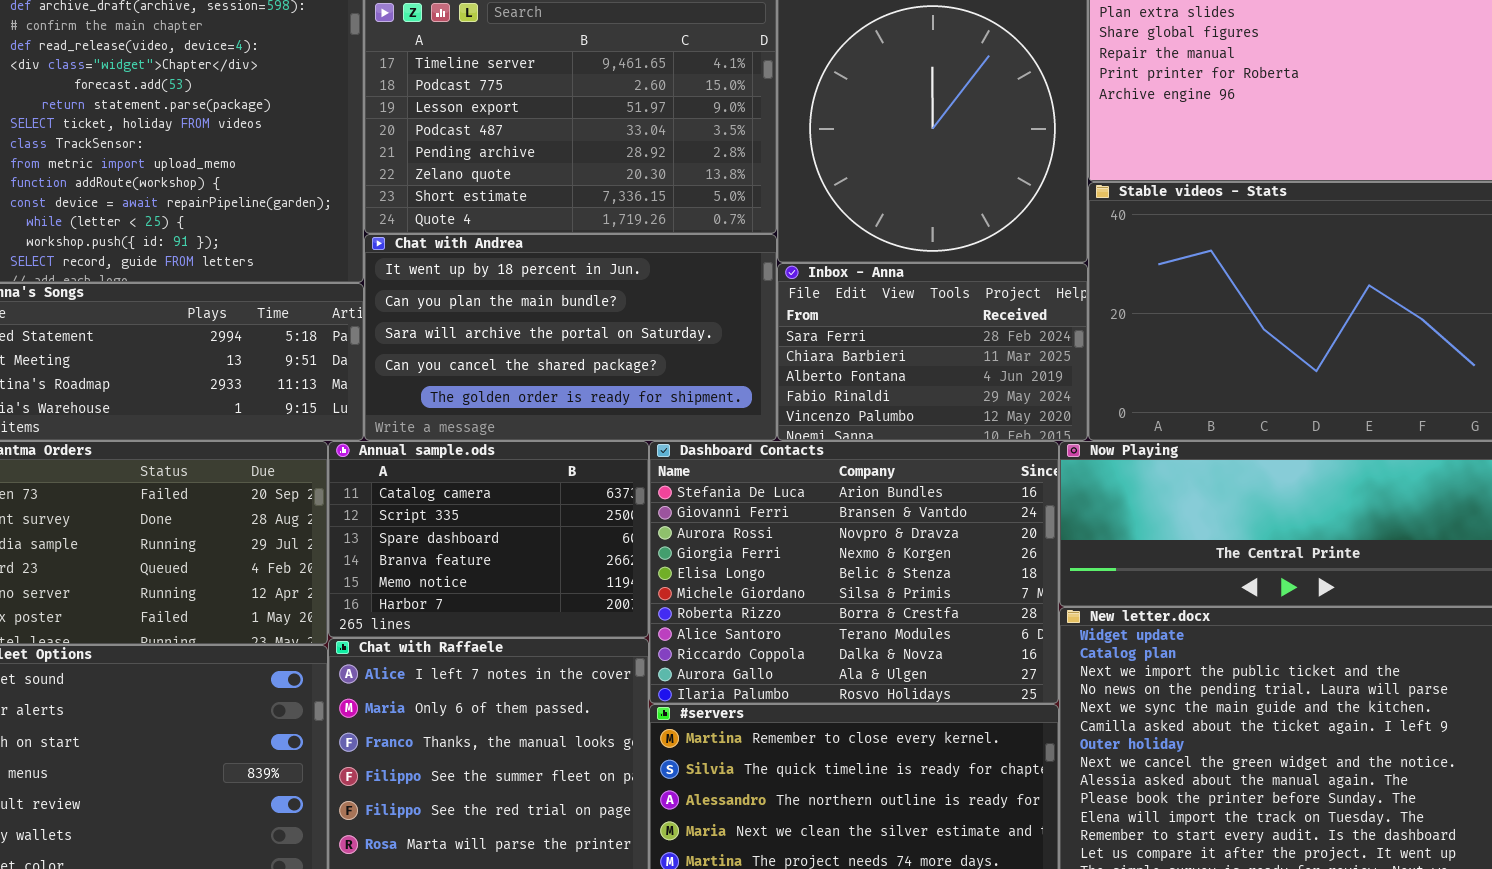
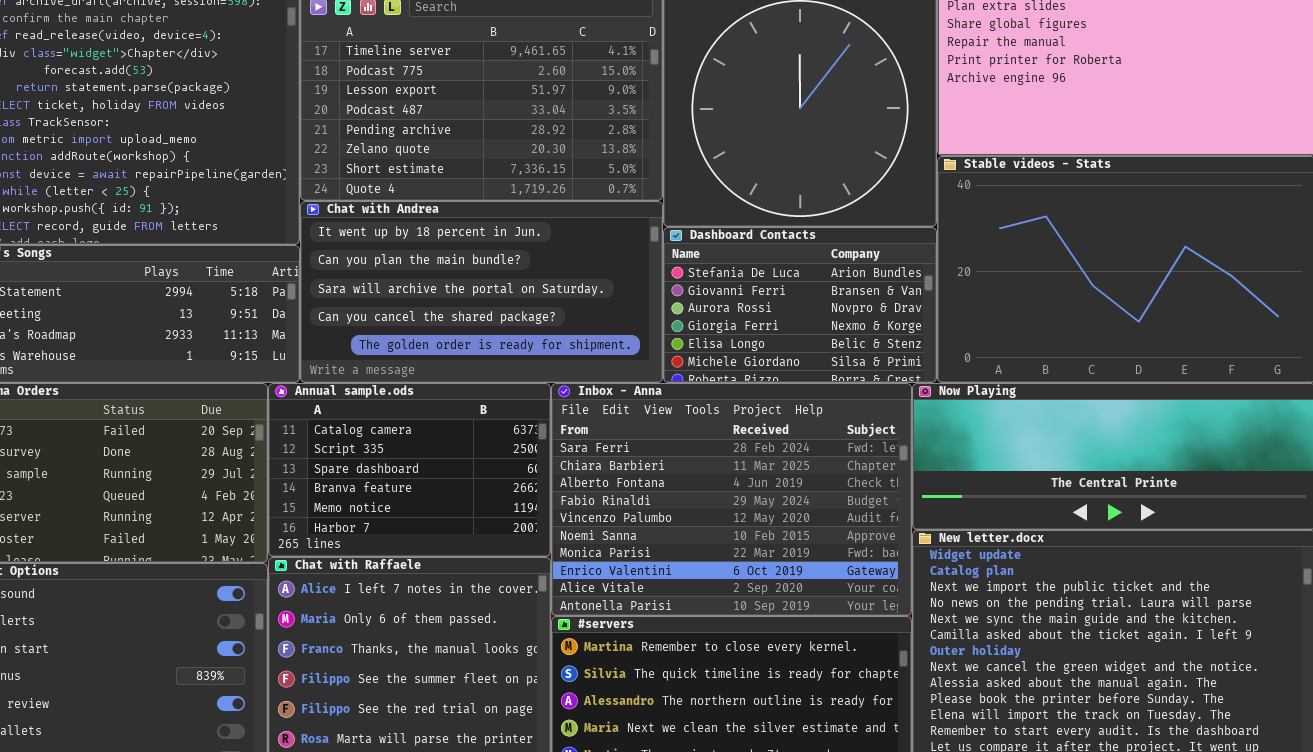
Inbox - Anna: [777,263,1088,441] -> [551,383,912,616], moved, resized
Dashboard Contacts: [649,441,1059,704] -> [663,227,937,383], moved, resized

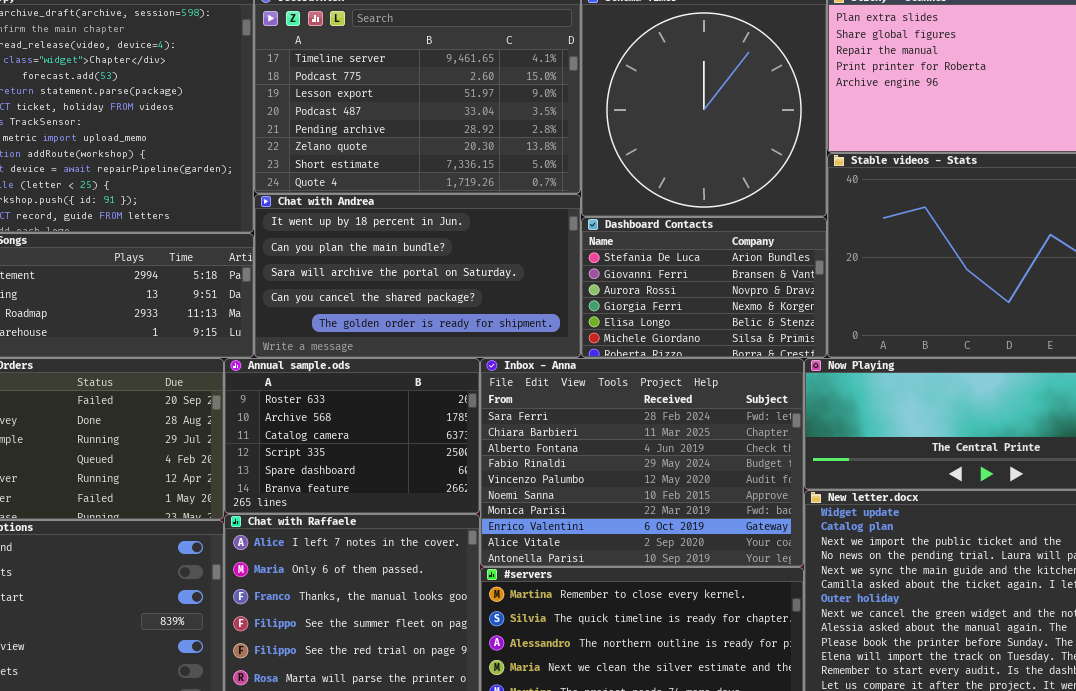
Annual sample.ods: [268,383,551,557] -> [224,358,480,514], scrolled up 2 rows

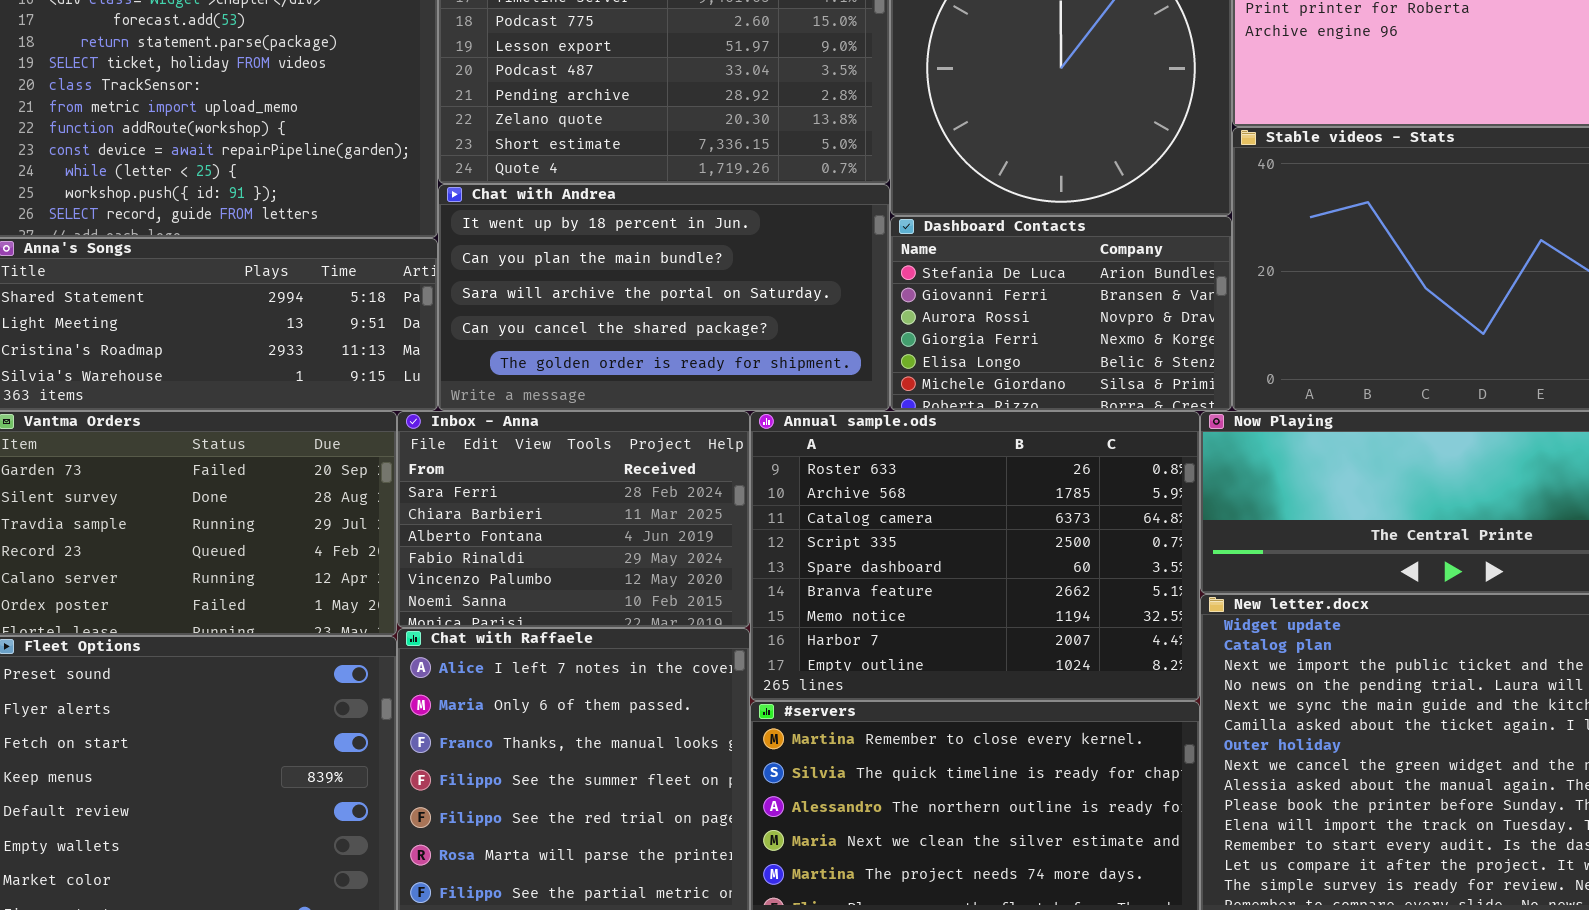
Annual sample.ods: [224,358,480,514] -> [750,411,1200,701], moved, resized
Inbox - Anna: [480,358,804,567] -> [397,411,750,628], moved, resized

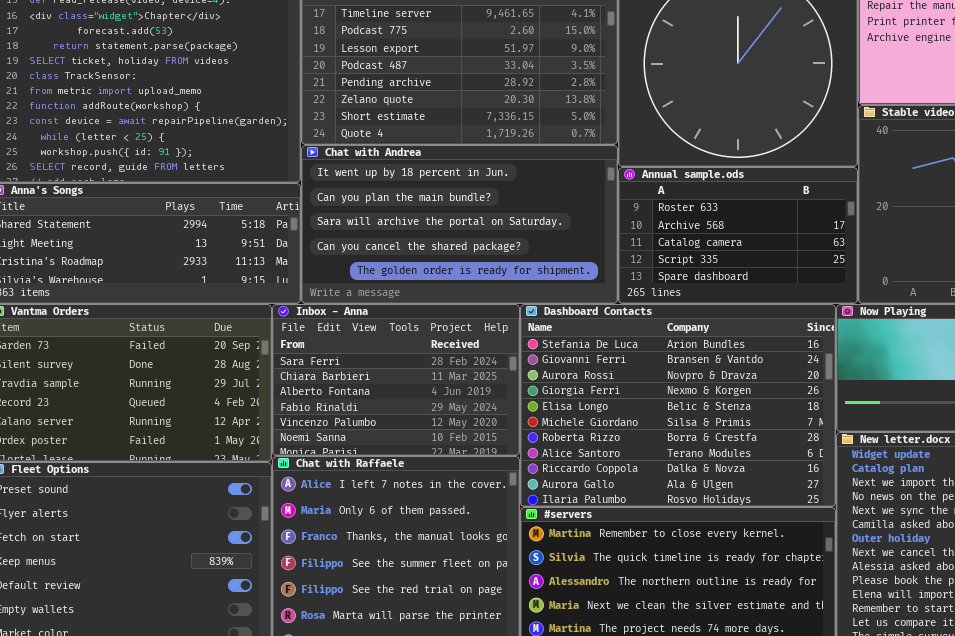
Dashboard Contacts: [890,216,1232,411] -> [520,304,836,507], moved, resized
Annual sample.ods: [750,411,1200,701] -> [618,167,858,304], moved, resized

